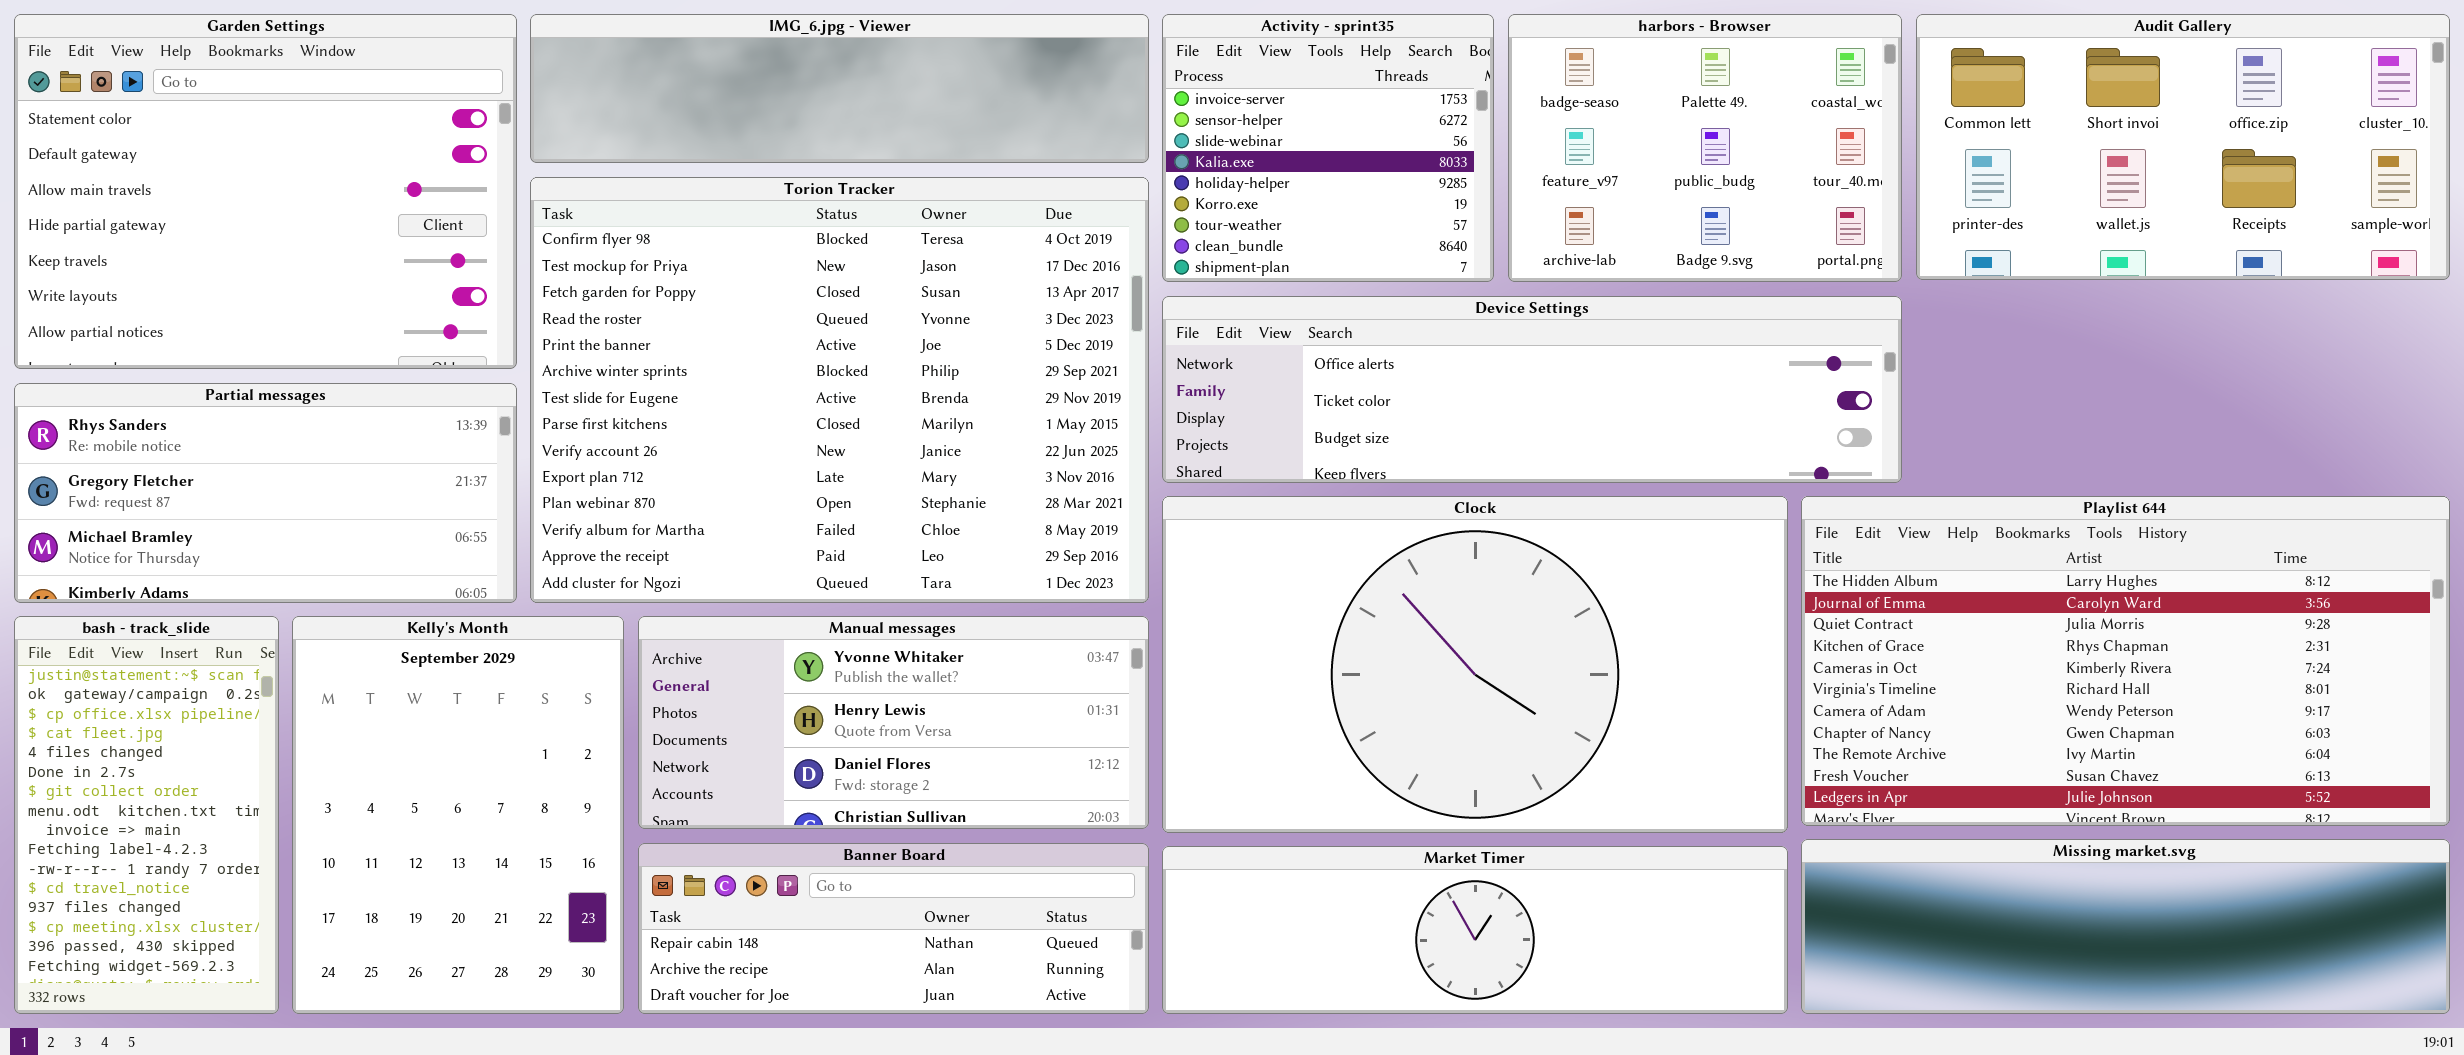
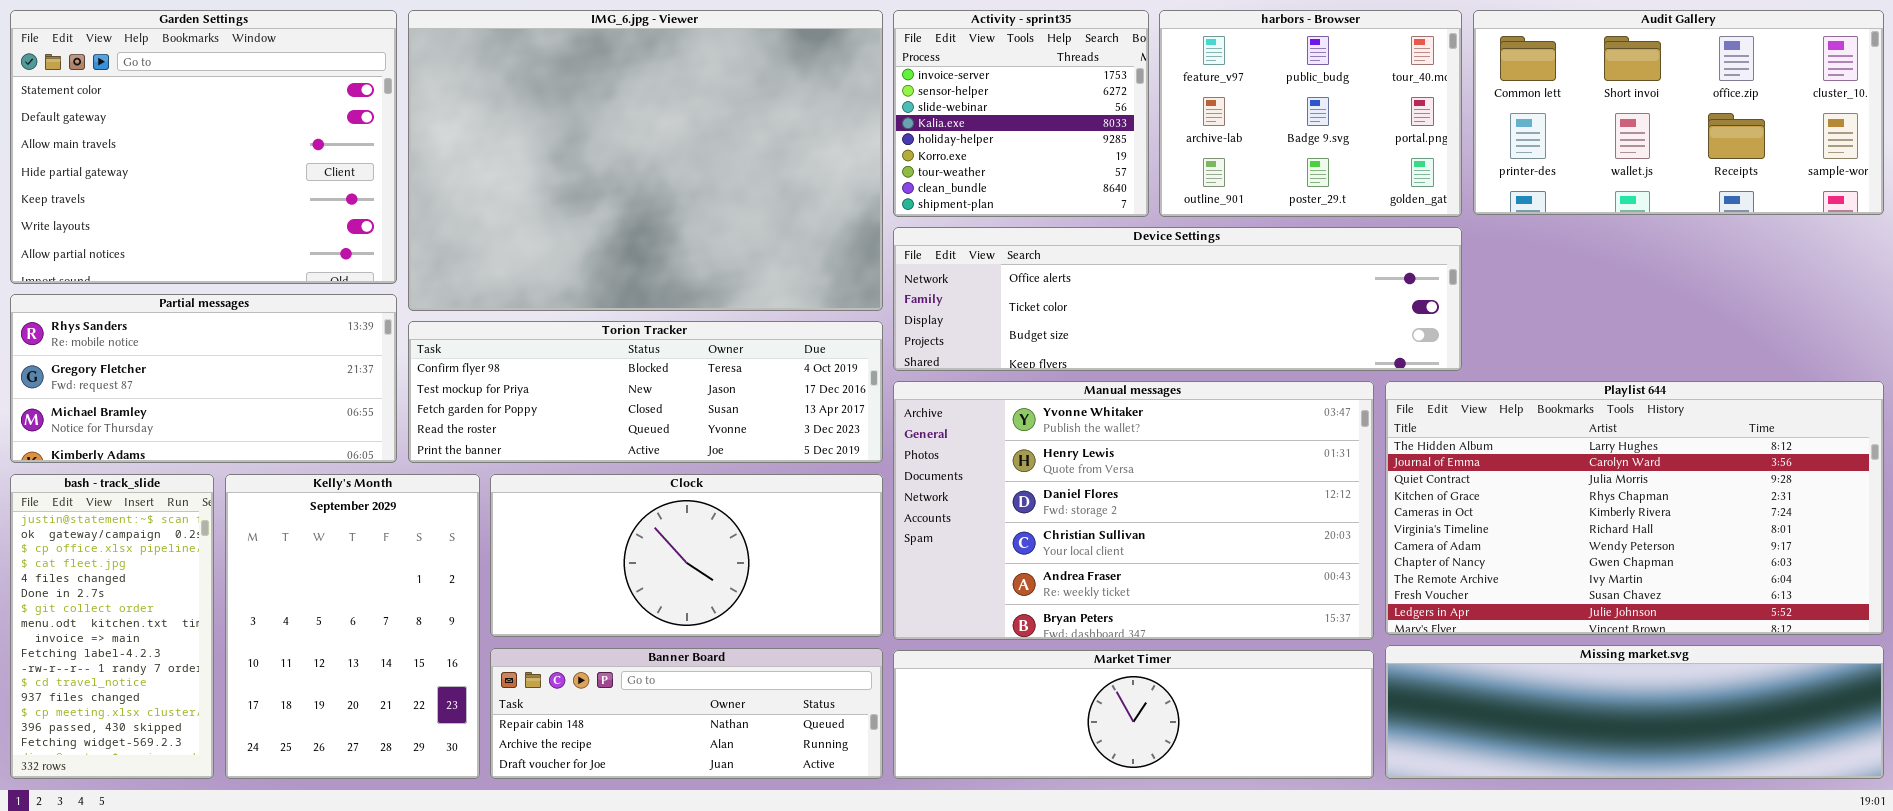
IMG_6.jpg - Viewer: [530,14,1149,163] -> [408,10,883,311], resized
harbors - Browser: [1508,14,1902,282] -> [1159,10,1462,217], scrolled down 1 row
Torion Tracker: [530,177,1149,603] -> [408,321,883,463], resized
Clock: [1162,496,1788,833] -> [490,474,883,637], moved, resized
Manual messages: [638,616,1149,829] -> [893,381,1374,640], moved, resized

